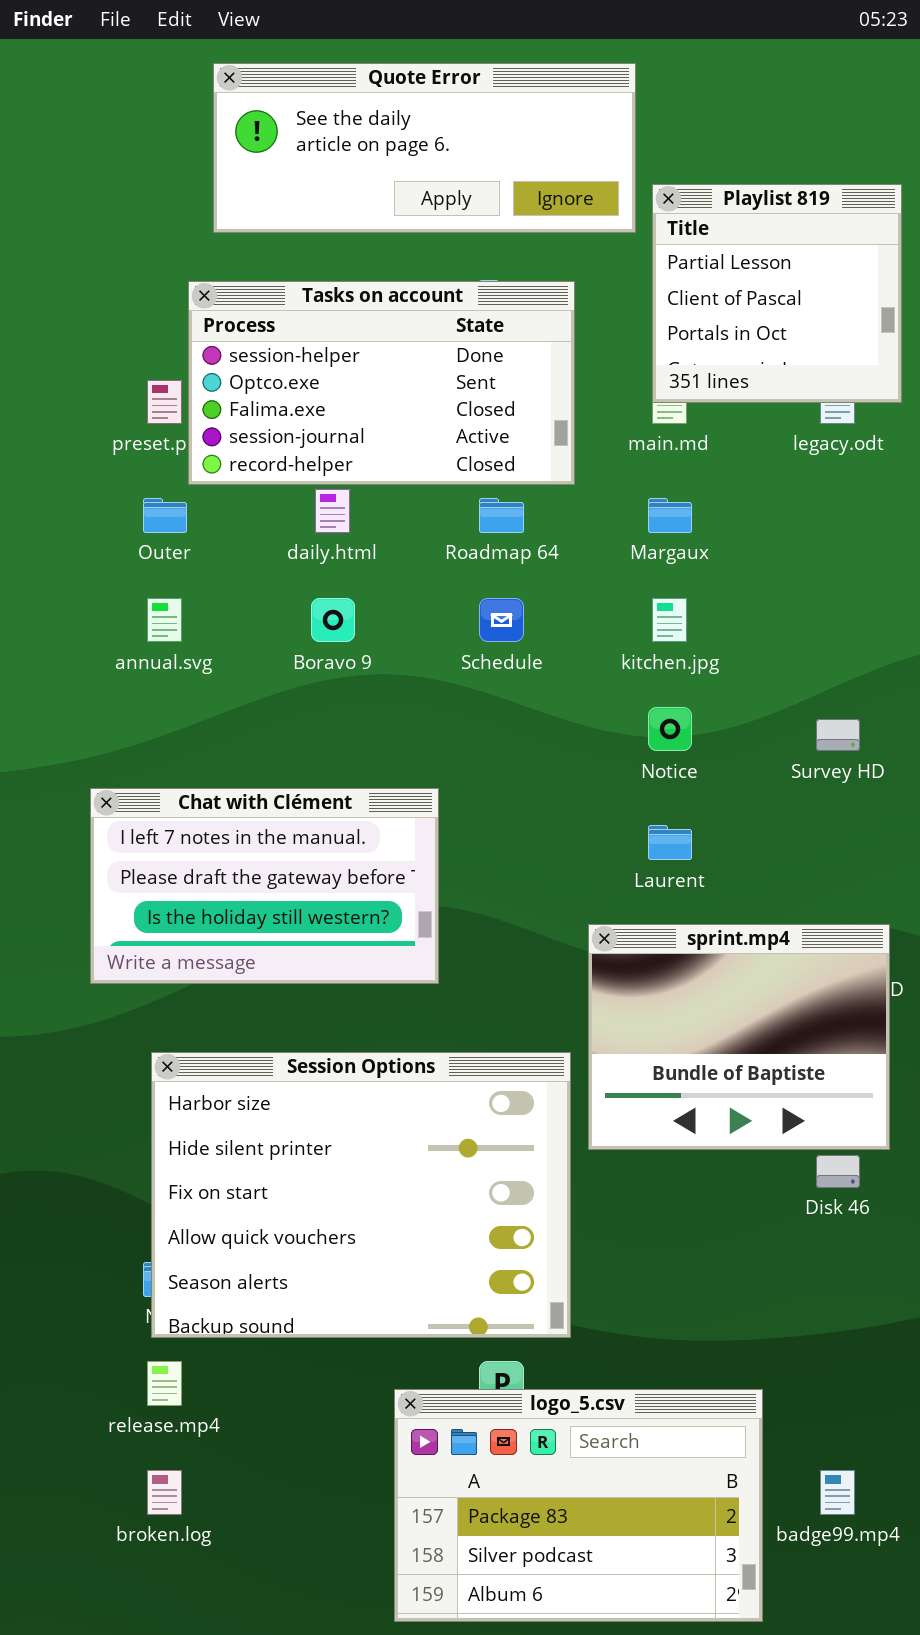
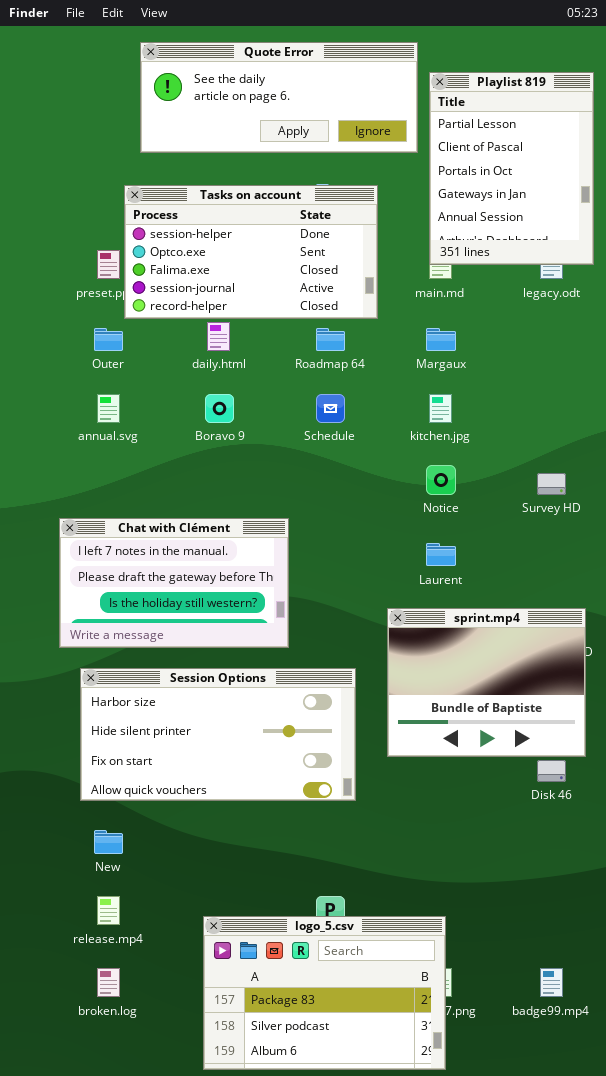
Playlist 819: [652,184,902,403] -> [429,72,594,265], resized
Session Options: [151,1052,571,1338] -> [80,668,356,801], moved, resized
logo_5.csv: [394,1389,763,1622] -> [203,916,446,1070], moved

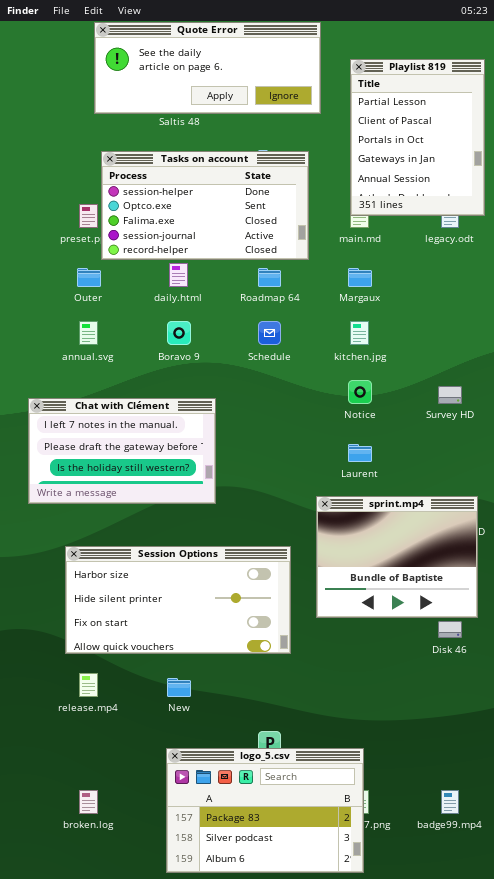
Quote Error: [140,42,418,153] -> [94,22,321,114], moved
Chat with Clément: [59,518,289,648] -> [28,398,216,504], moved
New: [94,830,123,854] -> [167,678,191,697], moved
release.mp4: [97,896,120,925] -> [79,673,98,697], moved

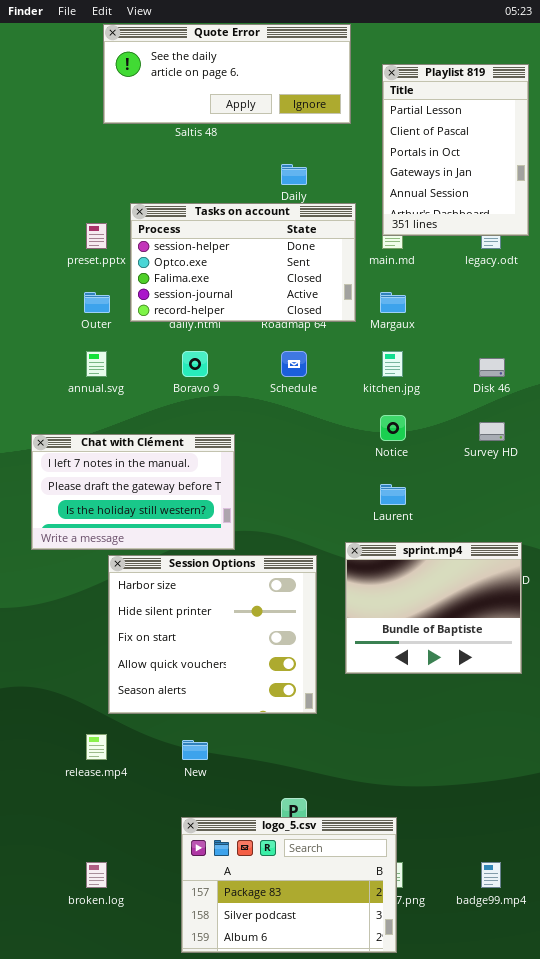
Tasks on account: [101,151,309,260] -> [130,203,356,322], moved
Session Options: [65,546,291,654] -> [108,555,317,714], resized
Disk 46: [438,621,462,638] -> [479,358,505,377], moved

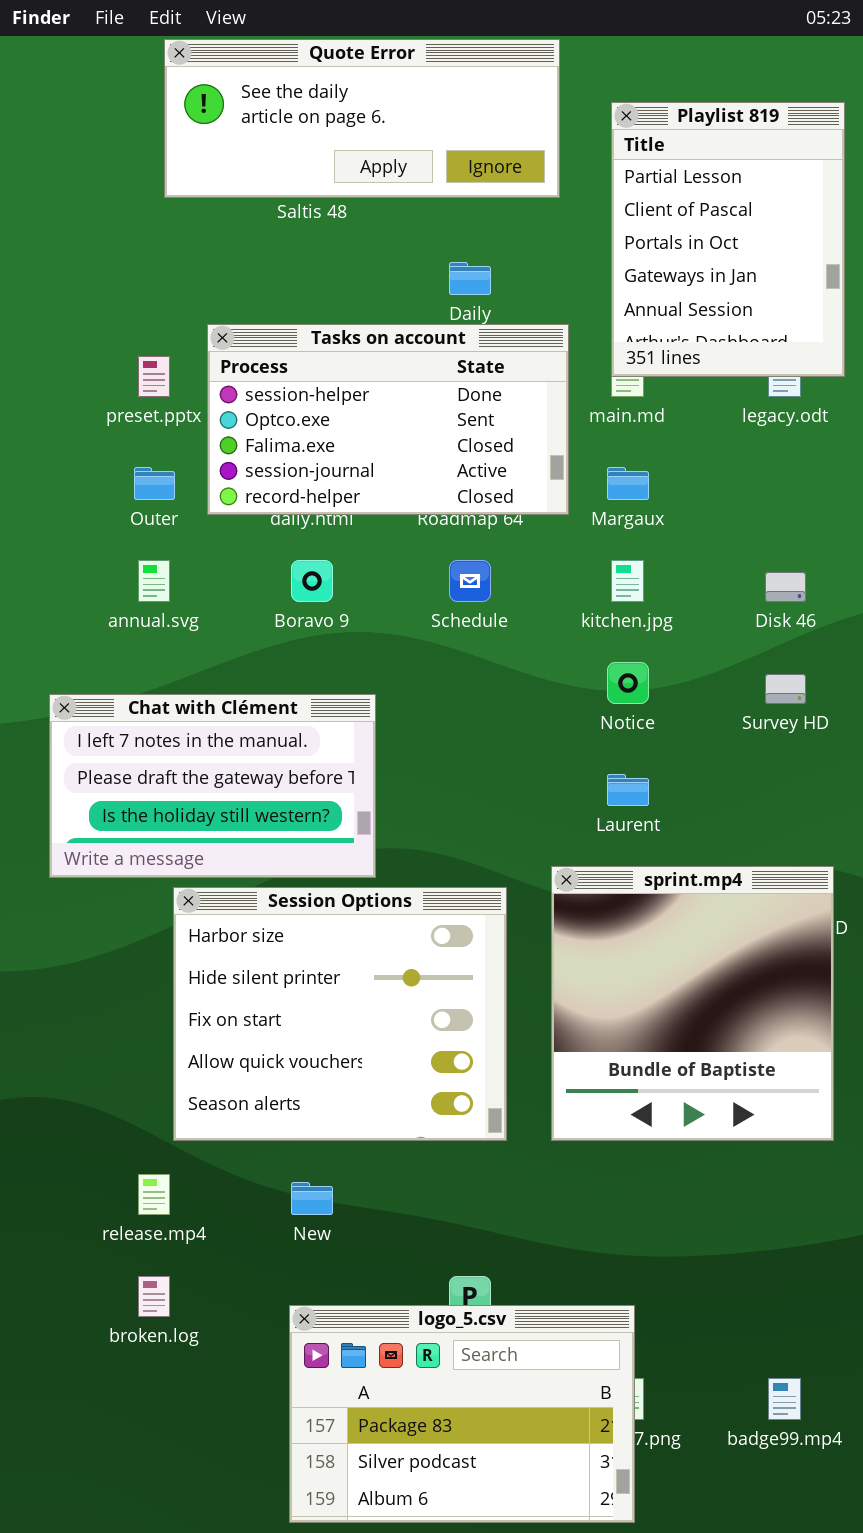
sprint.mp4: [345,542,522,674] -> [551,866,834,1141], resized
broken.log: [86,862,107,888] -> [138,1276,170,1317], moved

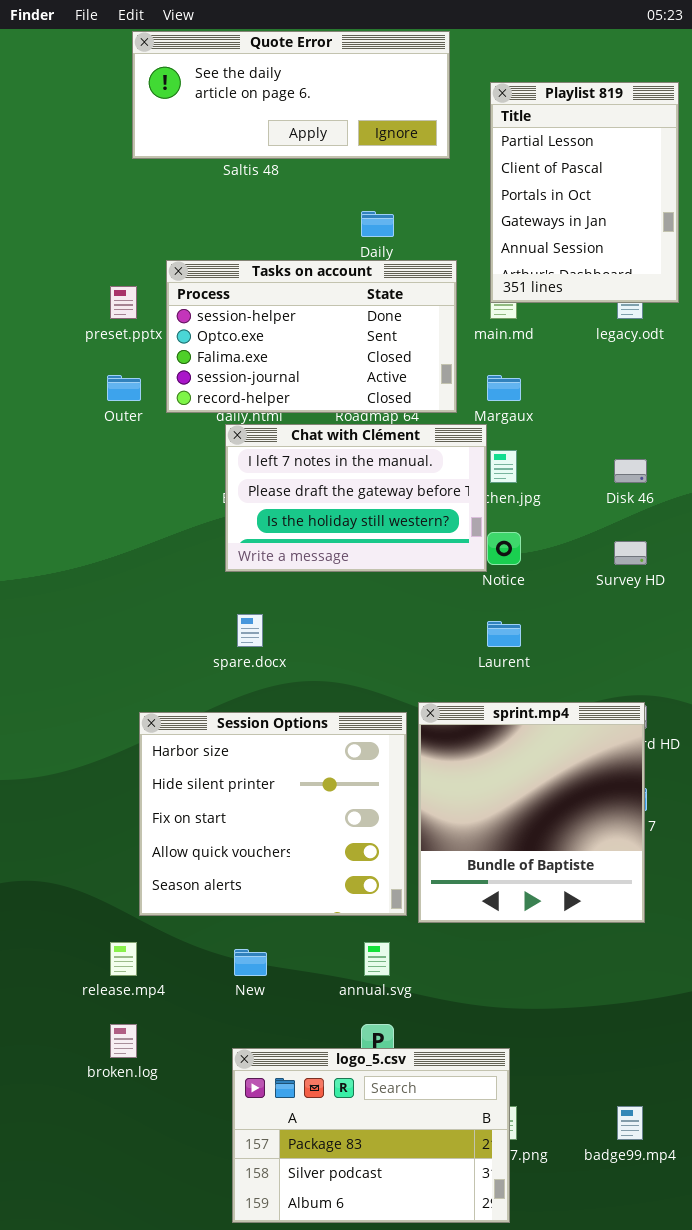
annual.svg: [138,560,170,602] -> [364,942,390,976], moved
Chat with Clément: [49,694,376,878] -> [225,424,487,572], moved
sprint.mp4: [551,866,834,1141] -> [418,702,645,923], moved

